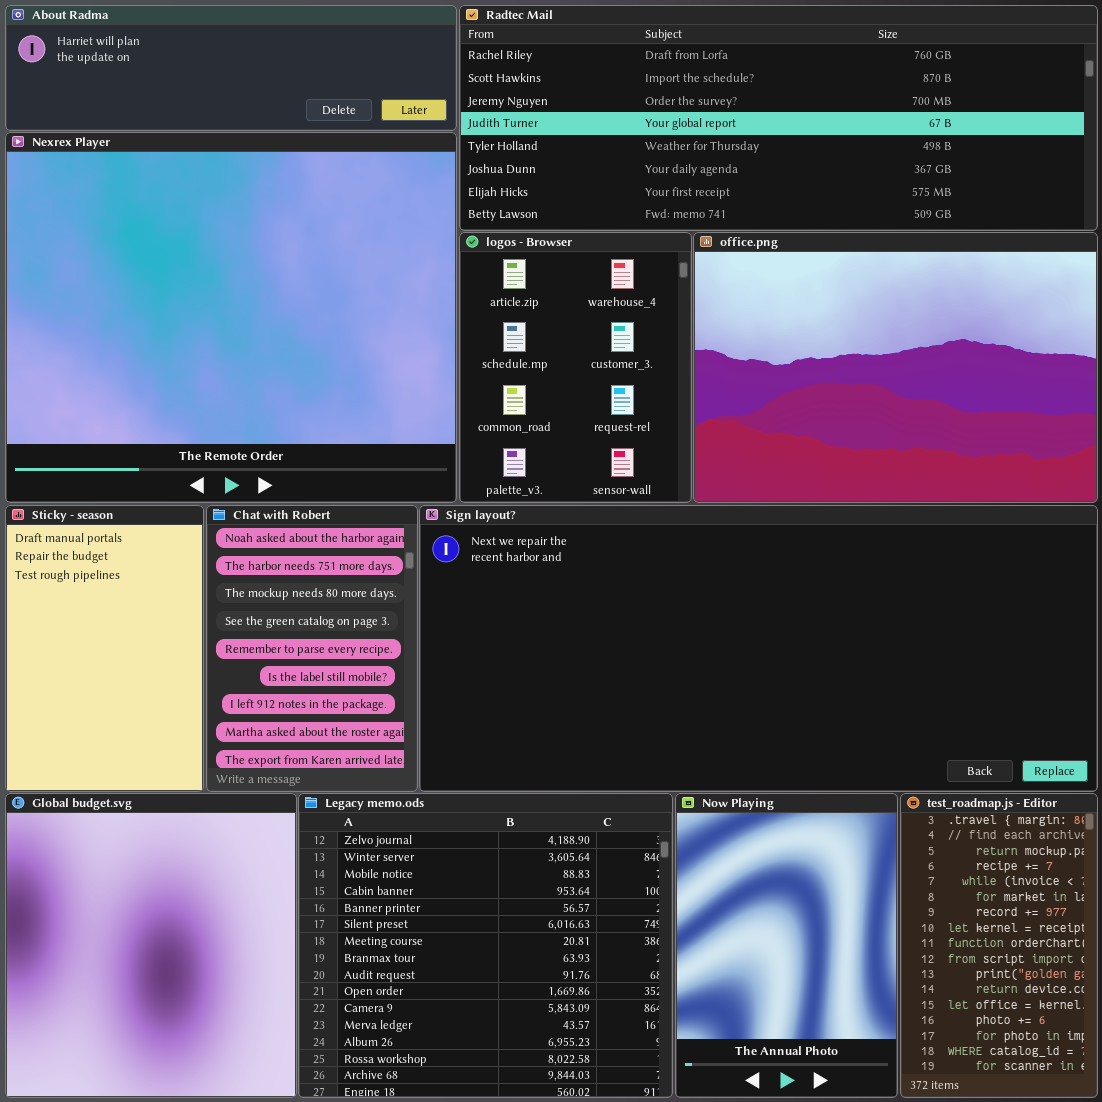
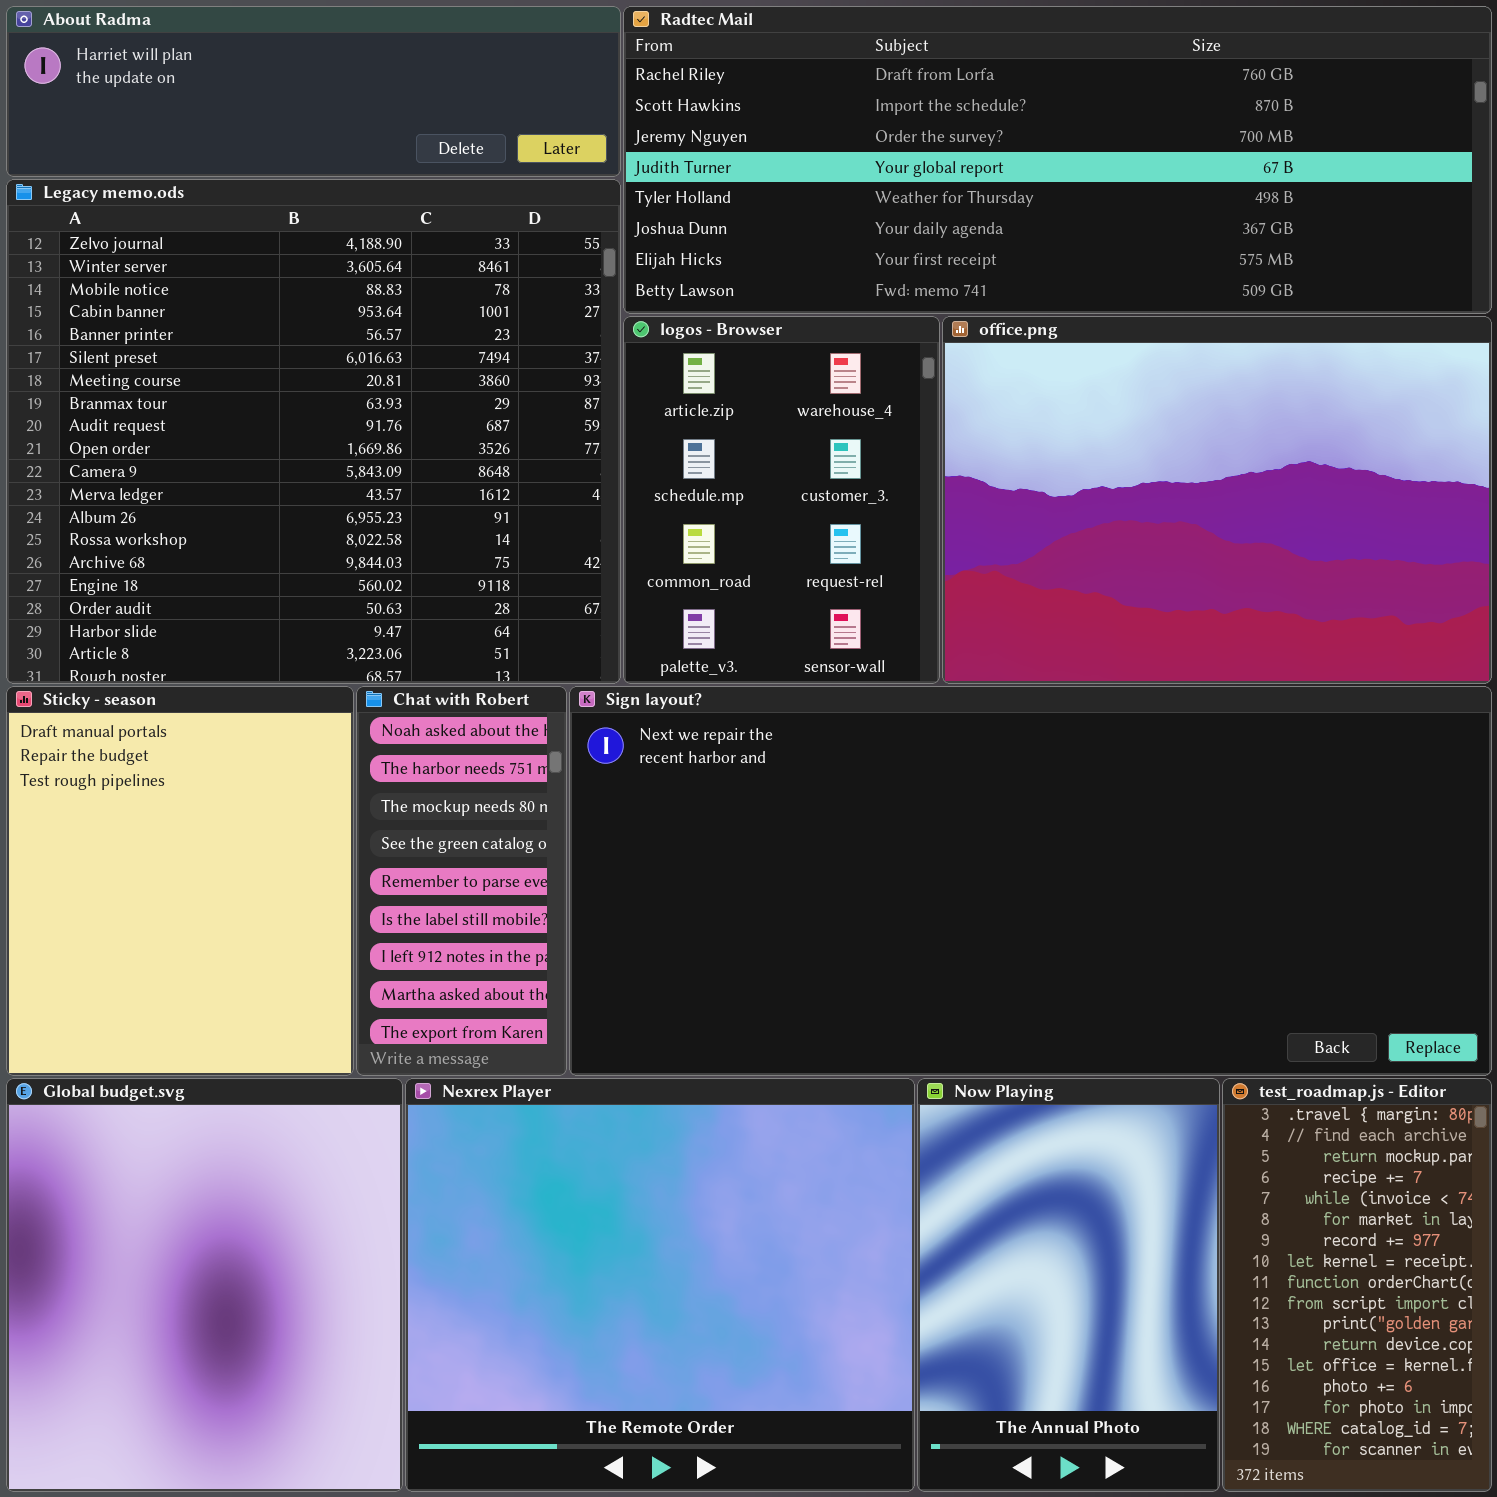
Nexrex Player: [5,132,457,503] -> [405,1078,915,1492], moved, resized
Sticky - season: [5,505,204,792] -> [6,686,354,1076], resized
Chat with Robert: [206,505,418,792] -> [356,686,567,1076], resized
Legacy memo.ods: [298,793,673,1098] -> [6,179,621,684], moved, resized

